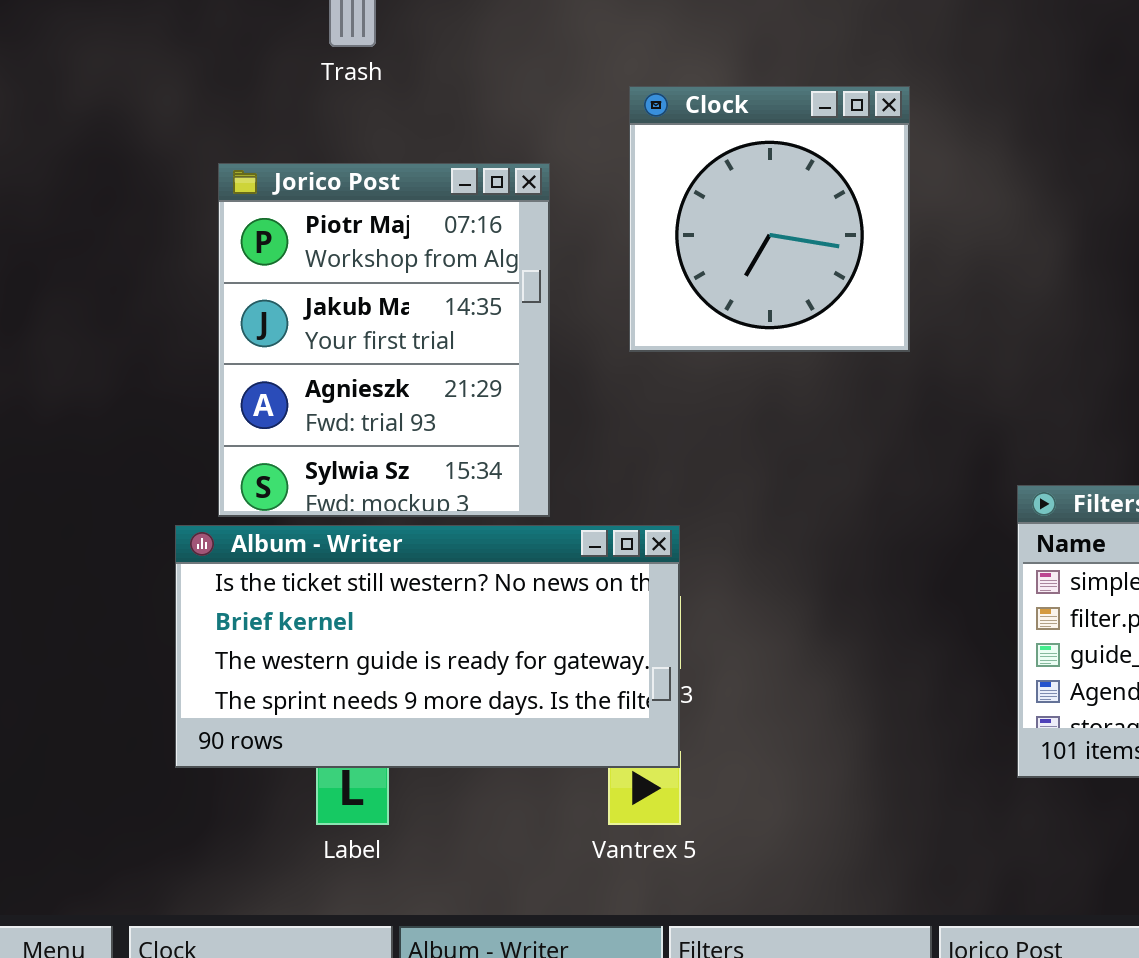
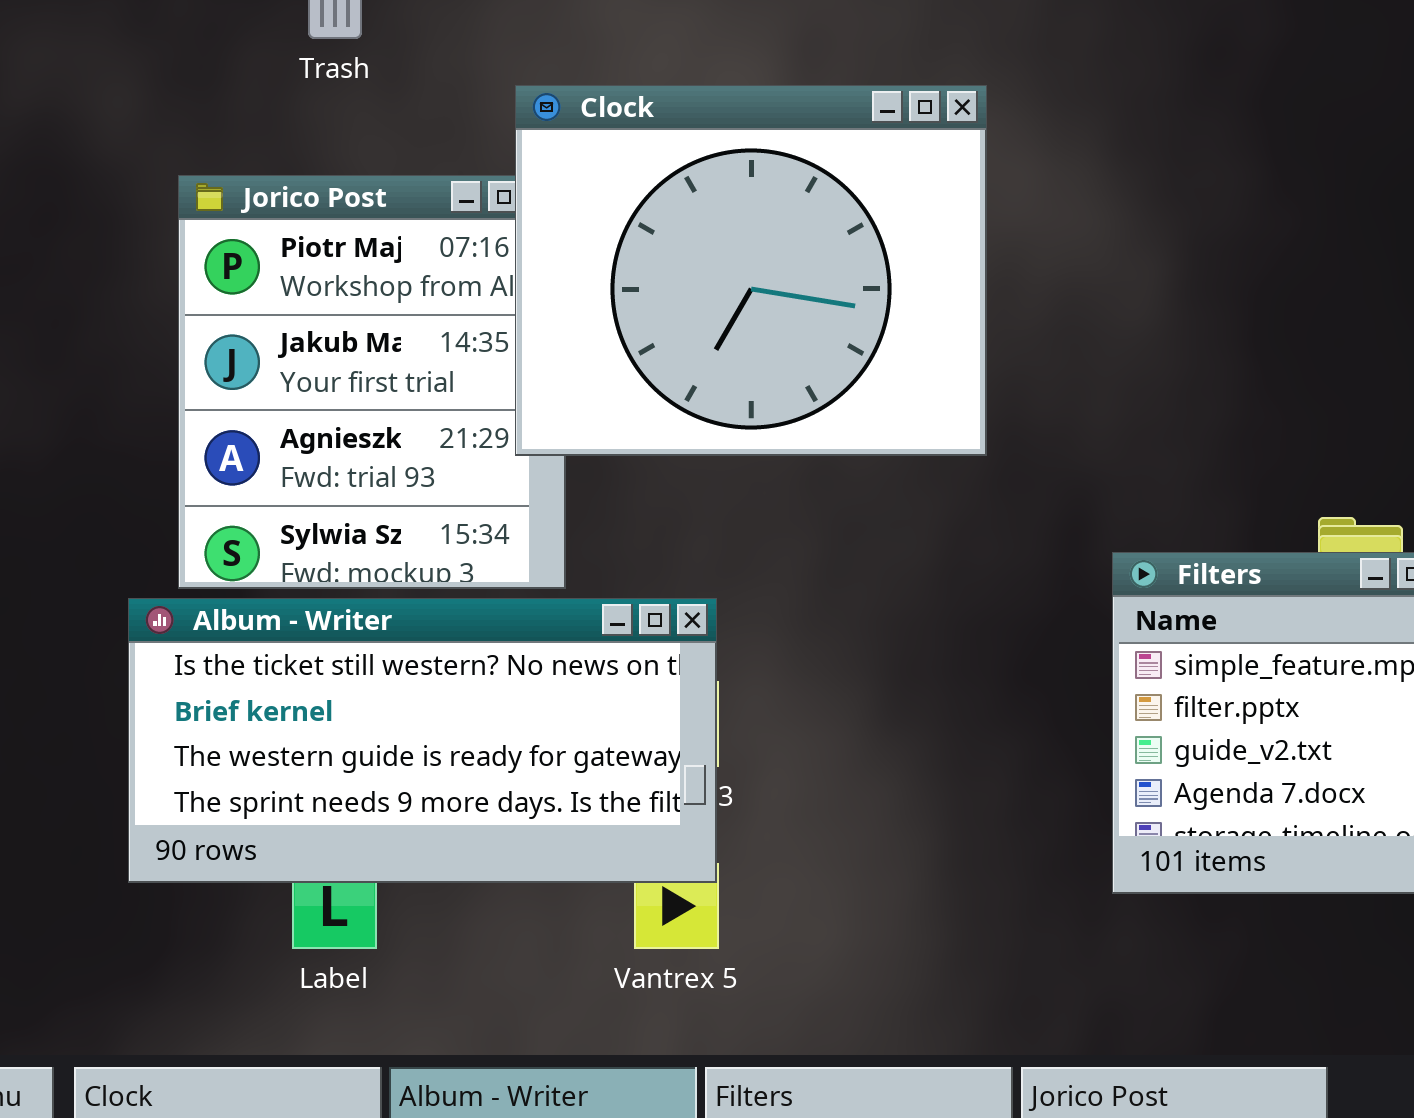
Clock: [629,86,910,352] -> [515,85,987,456], resized

